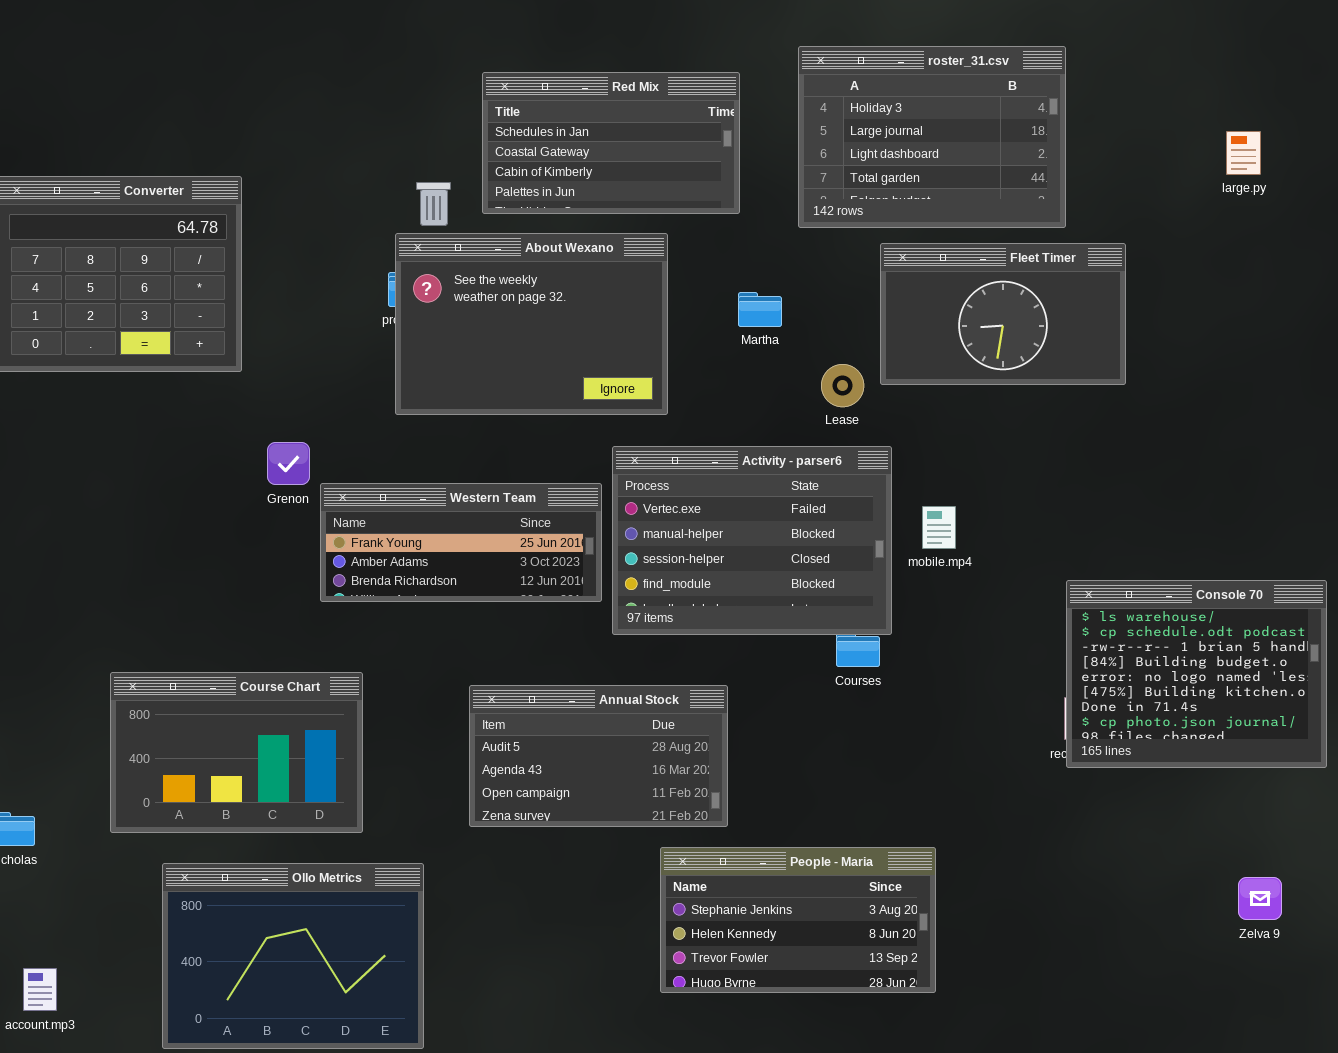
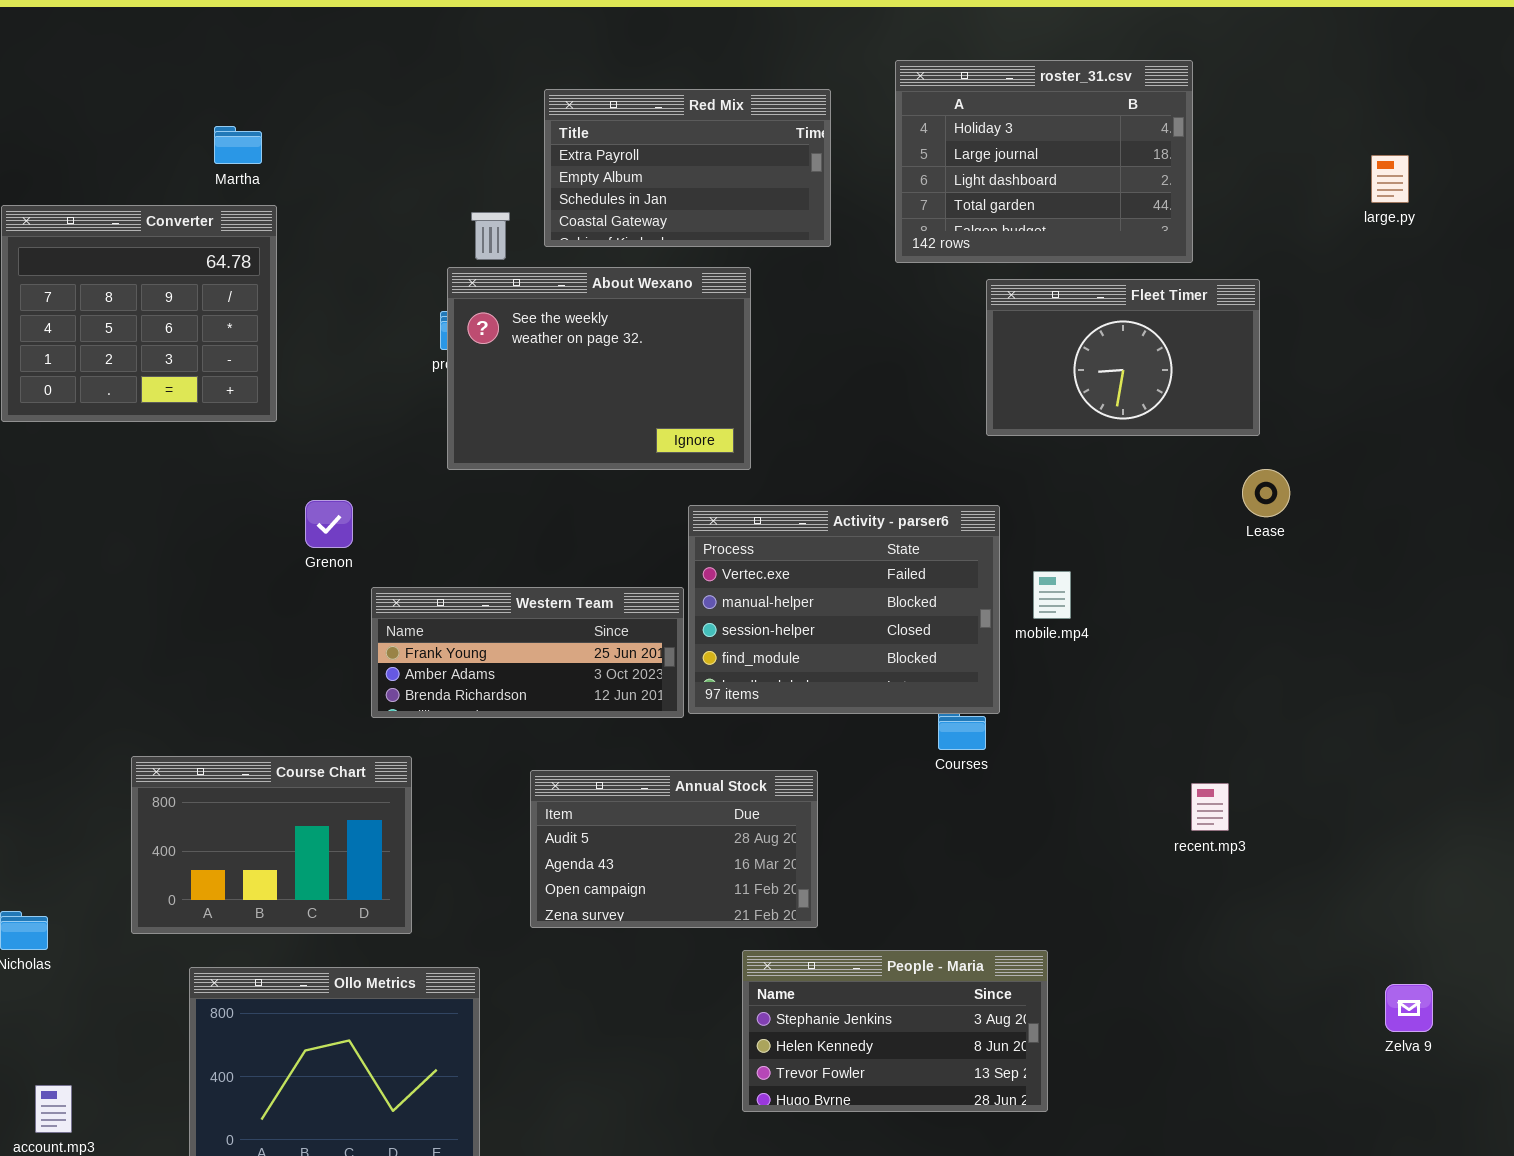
Red Mix: [482,72,740,214] -> [544,89,831,247], scrolled up 2 rows
Martha: [738,292,782,327] -> [214,126,262,164], moved
Lease: [821,364,864,407] -> [1242,469,1290,517], moved
Western Team: [320,483,602,602] -> [371,587,684,718], moved
Console 70: [1066,580,1327,768] -> none, closed

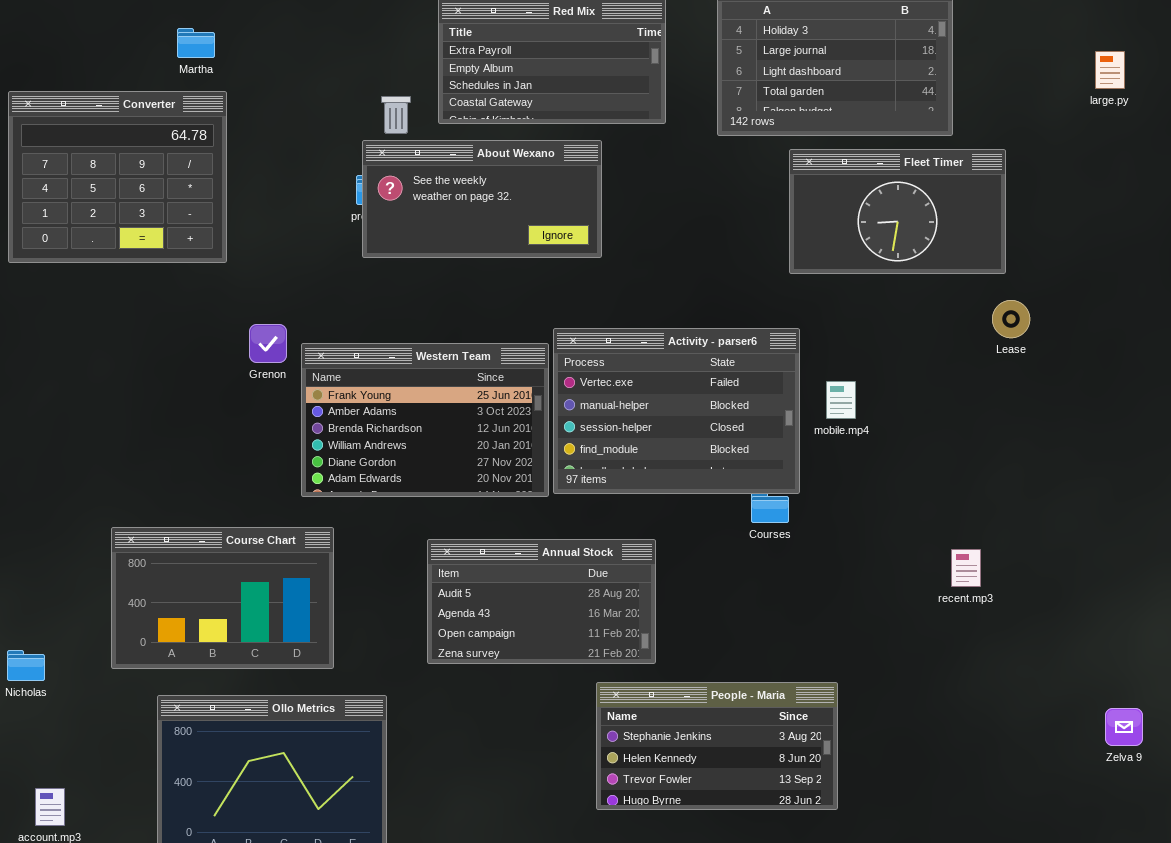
About Wexano: [447,267,751,470] -> [362,140,602,258], resized
Western Team: [371,587,684,718] -> [301,343,549,497], resized

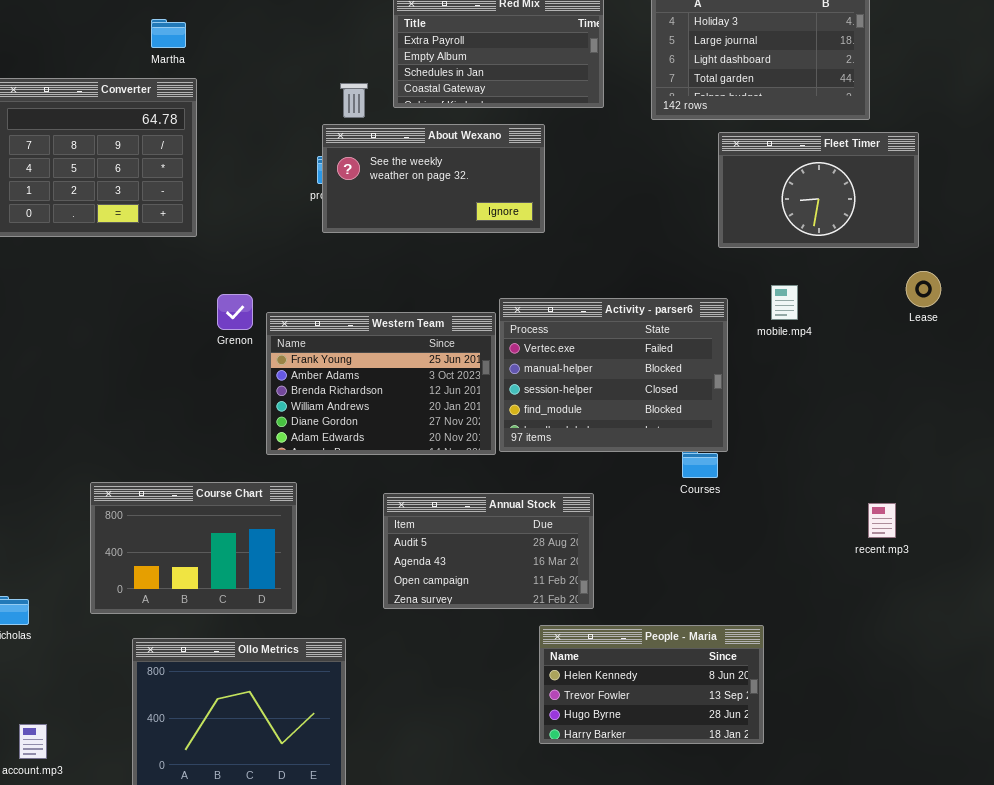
mobile.mp4: [826,381,856,419] -> [771,285,798,320], moved
People - Maria: [596,682,838,810] -> [539,625,764,744], scrolled down 1 row

